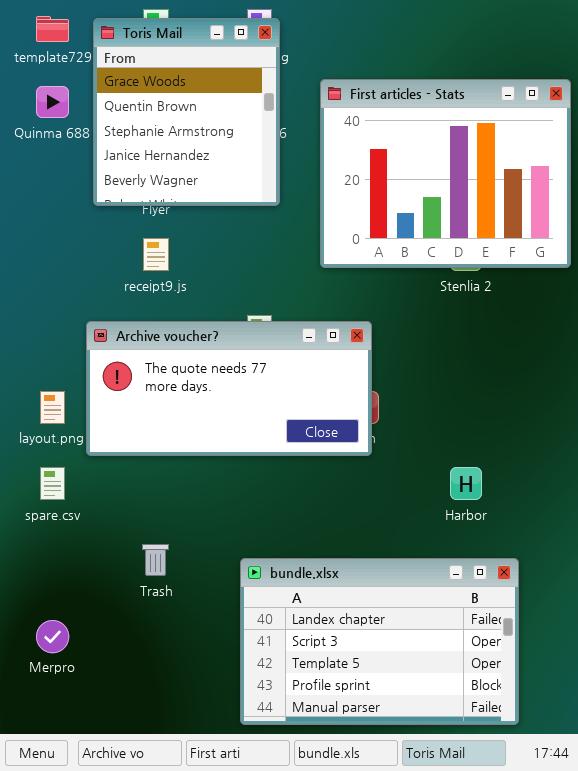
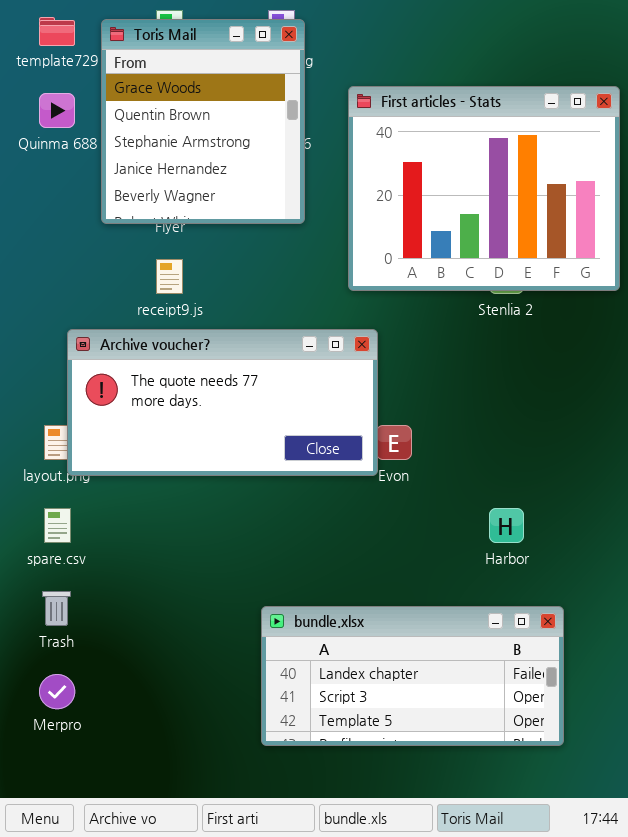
Archive voucher?: [86,321,372,456] -> [67,329,378,476], moved
Trash: [142,544,169,576] -> [42,591,71,626], moved
bundle.xlsx: [240,558,519,725] -> [261,606,564,746], resized

